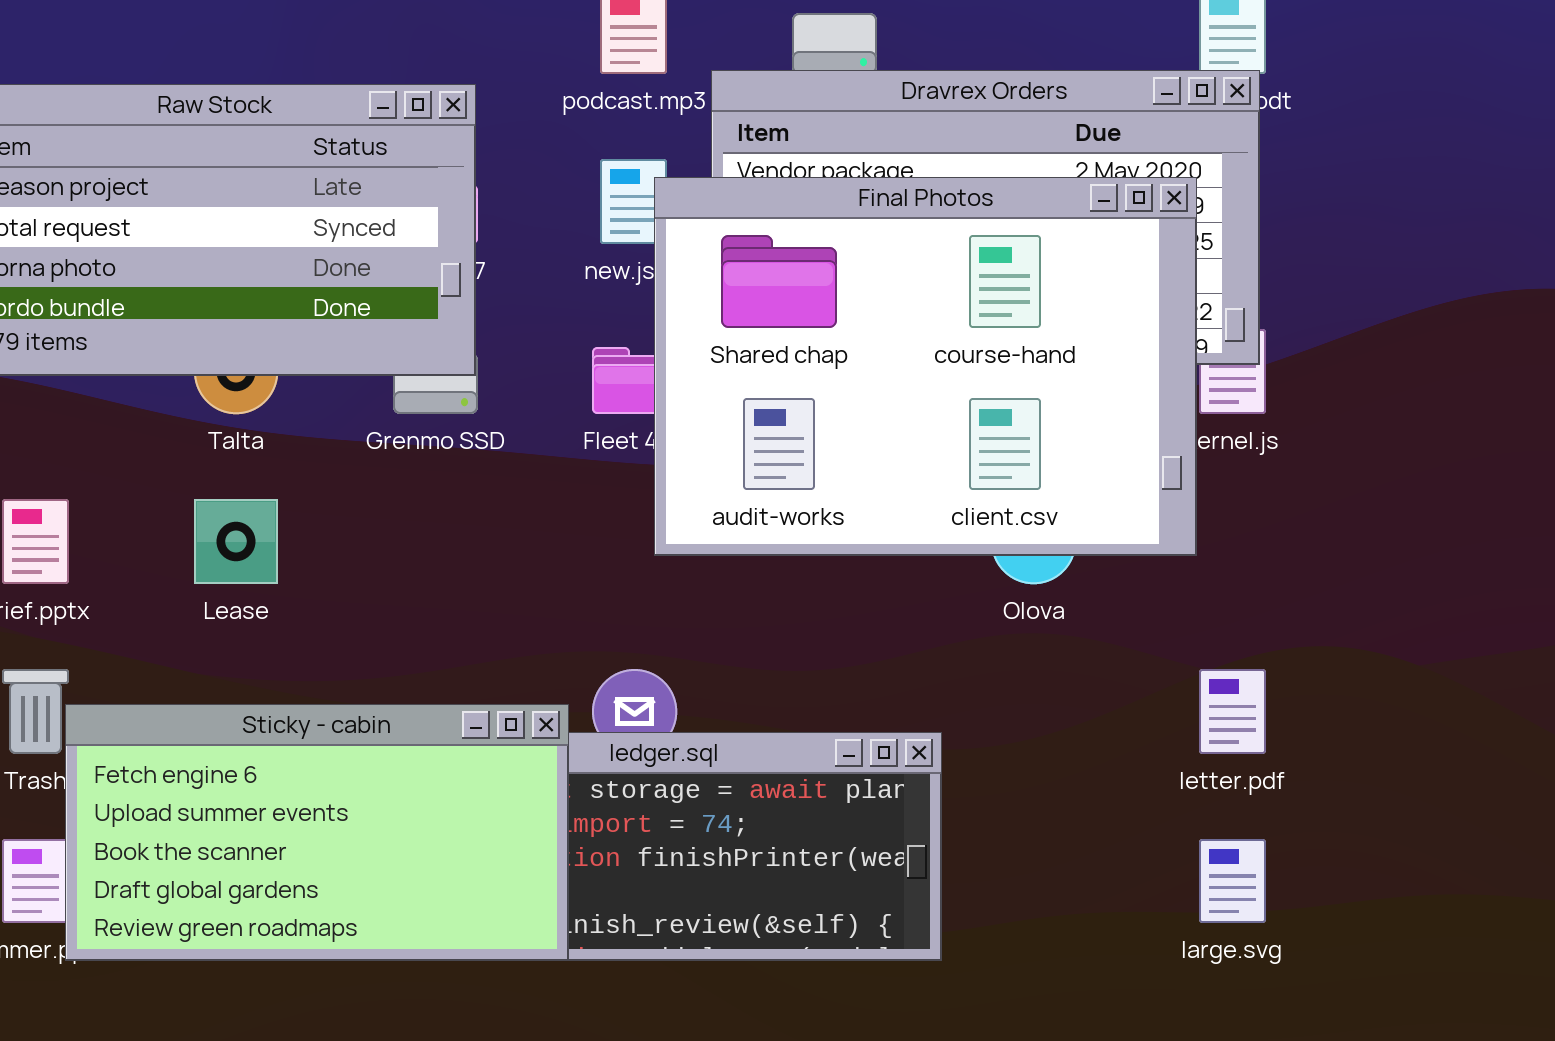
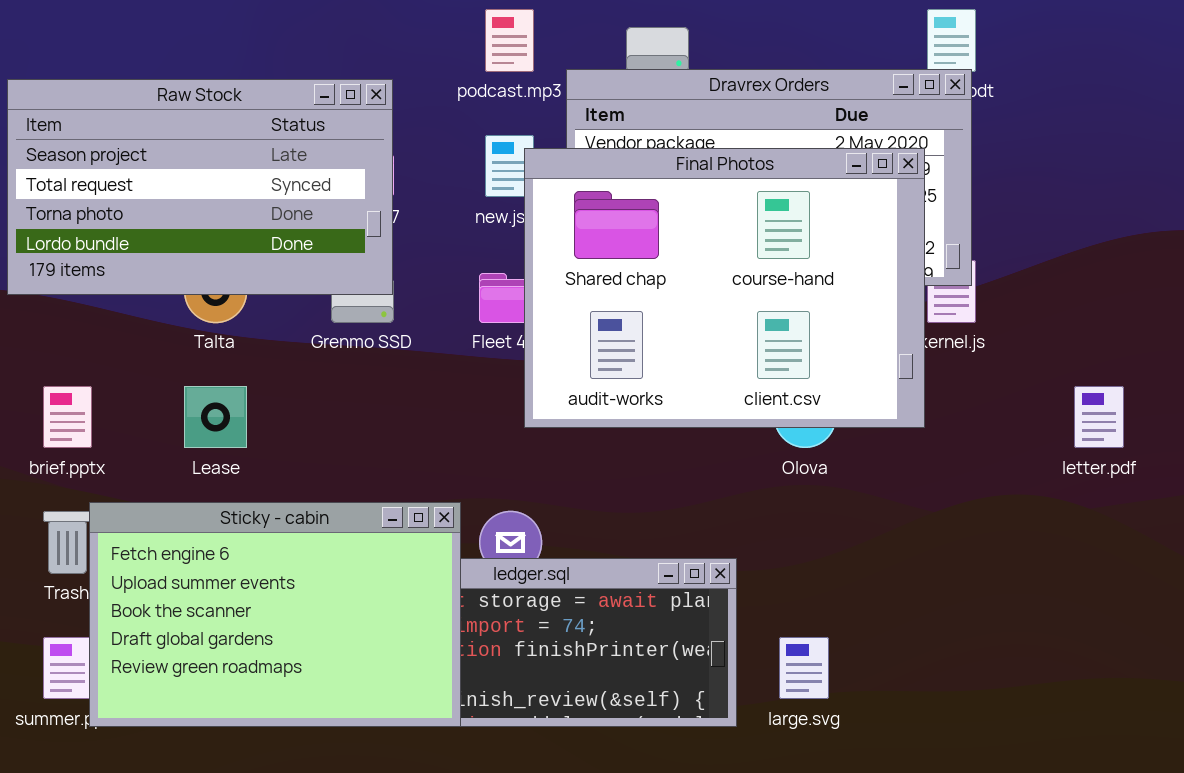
letter.pdf: [1199,669,1266,754] -> [1074,386,1124,448], moved
Sticky - cabin: [65,704,569,961] -> [89,502,461,727], resized
large.svg: [1199,839,1266,923] -> [779,637,829,699], moved

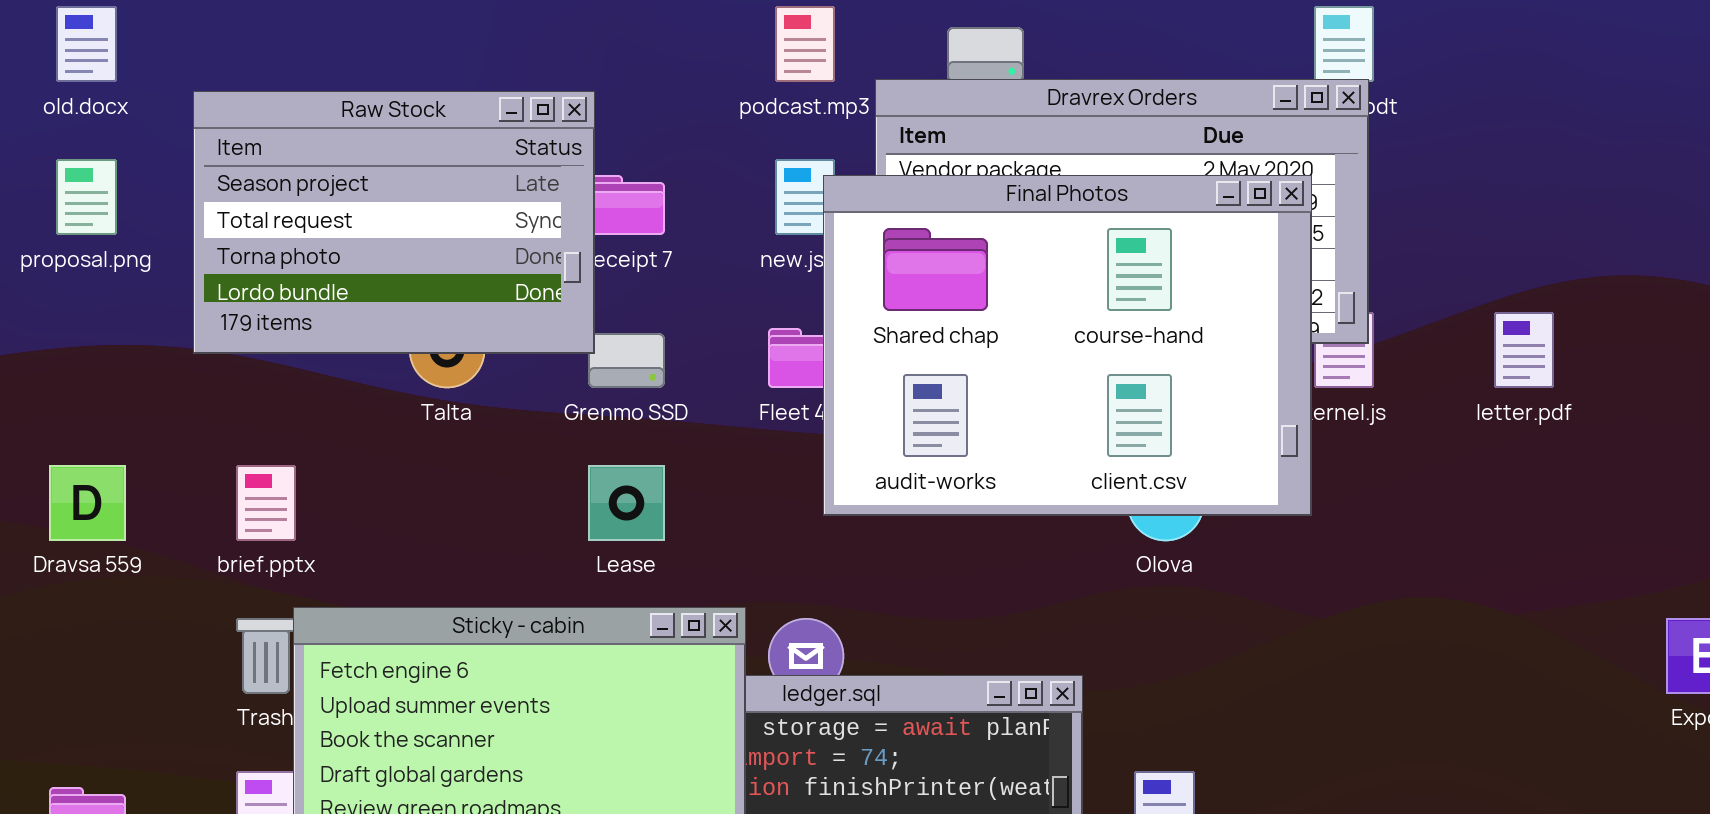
Raw Stock: [7,79,393,295] -> [193,91,595,354], resized
Lease: [184,386,247,448] -> [588,465,665,541], moved
letter.pdf: [1074,386,1124,448] -> [1494,312,1554,388], moved

